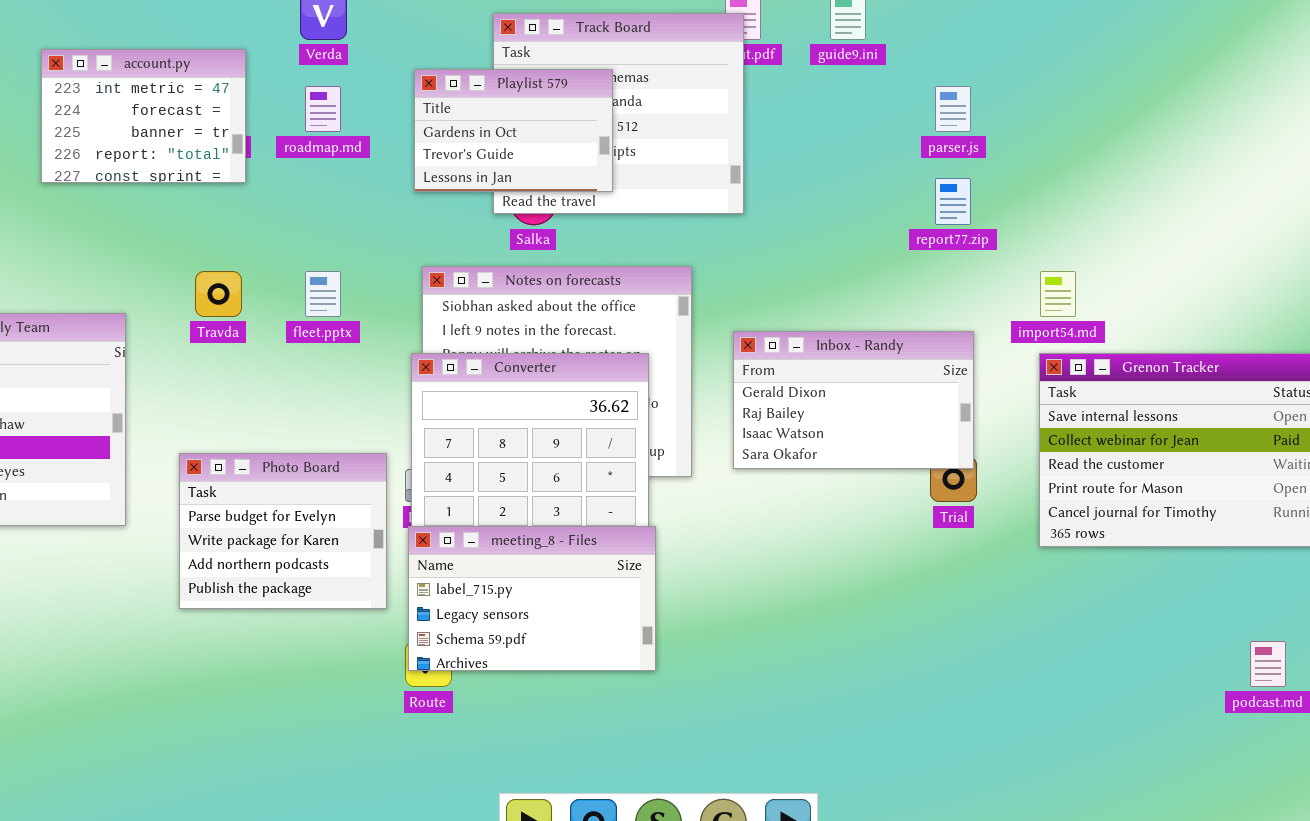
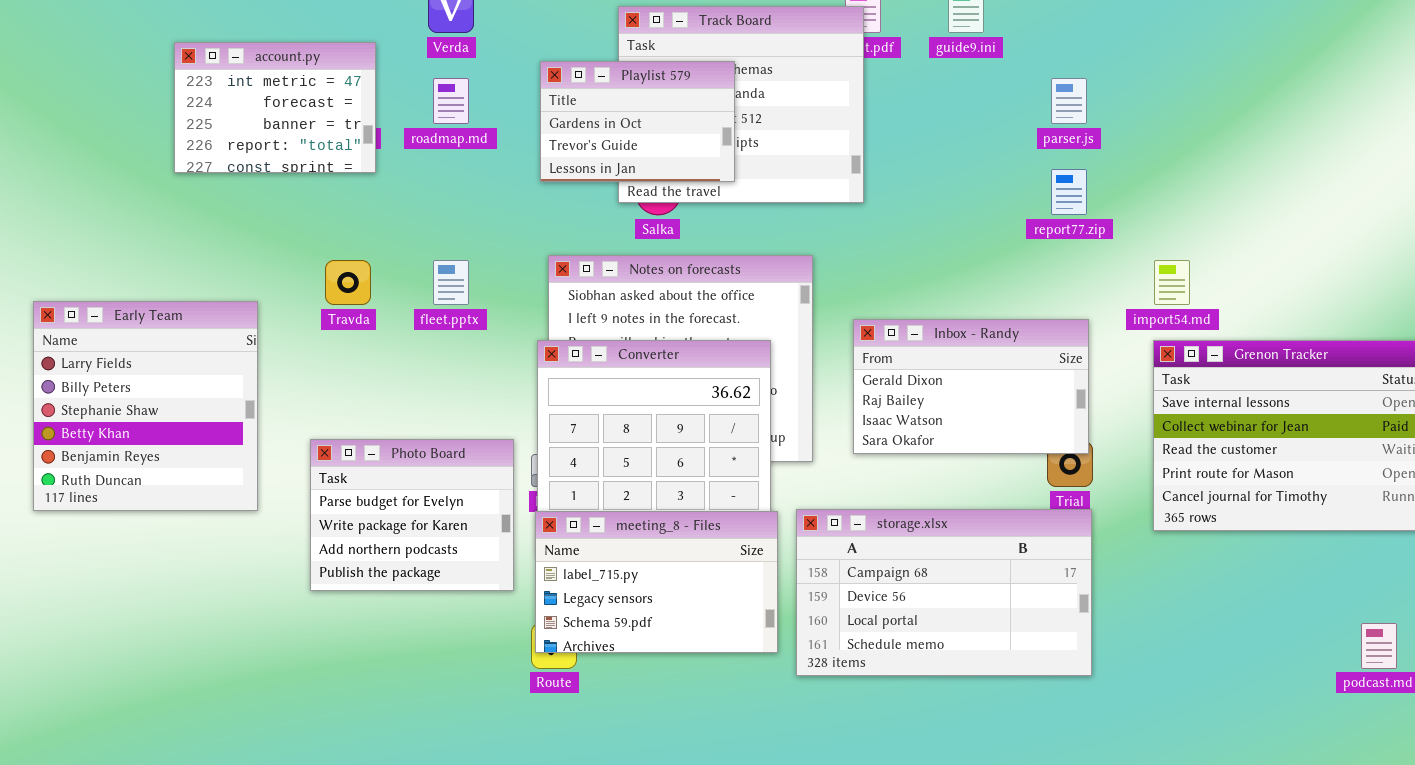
storage.xlsx: none -> [796,509,1092,676], opened

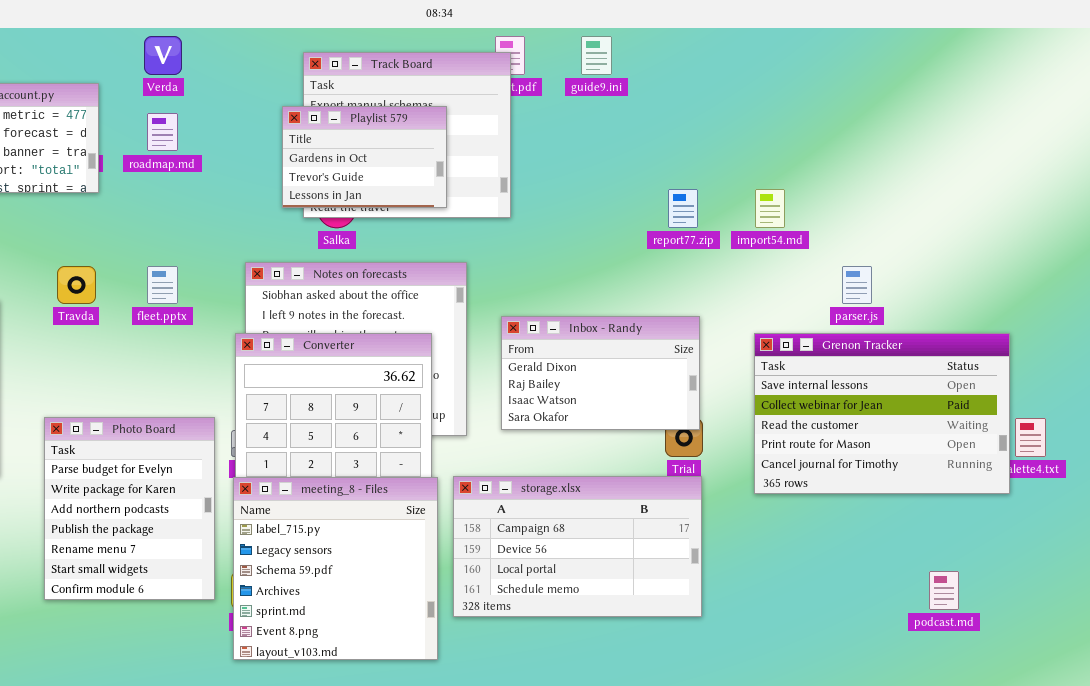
Playlist 579: [540,61,735,182] -> [282,106,447,208], moved
parser.js: [1051,78,1087,124] -> [842,266,872,304], moved
import54.md: [1154,260,1190,305] -> [755,189,785,228], moved
Photo Board: [310,439,514,591] -> [44,417,215,600], resized
meeting_8 - Files: [535,511,778,653] -> [233,477,438,660], resized

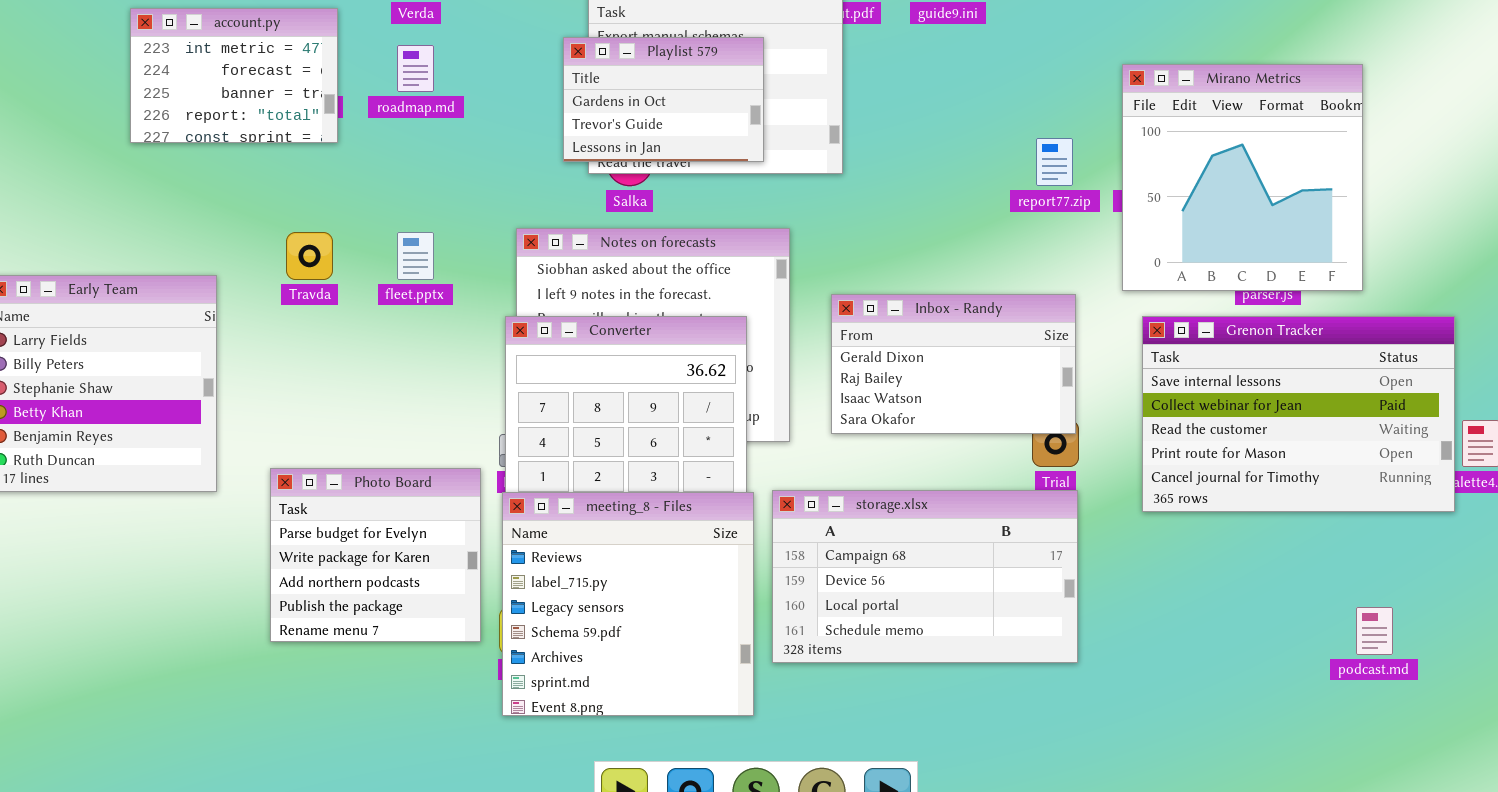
Mirano Metrics: none -> [1122,64,1363,291], opened
Photo Board: [44,417,215,600] -> [270,468,481,642], resized
meeting_8 - Files: [233,477,438,660] -> [502,492,754,716], scrolled up 1 row

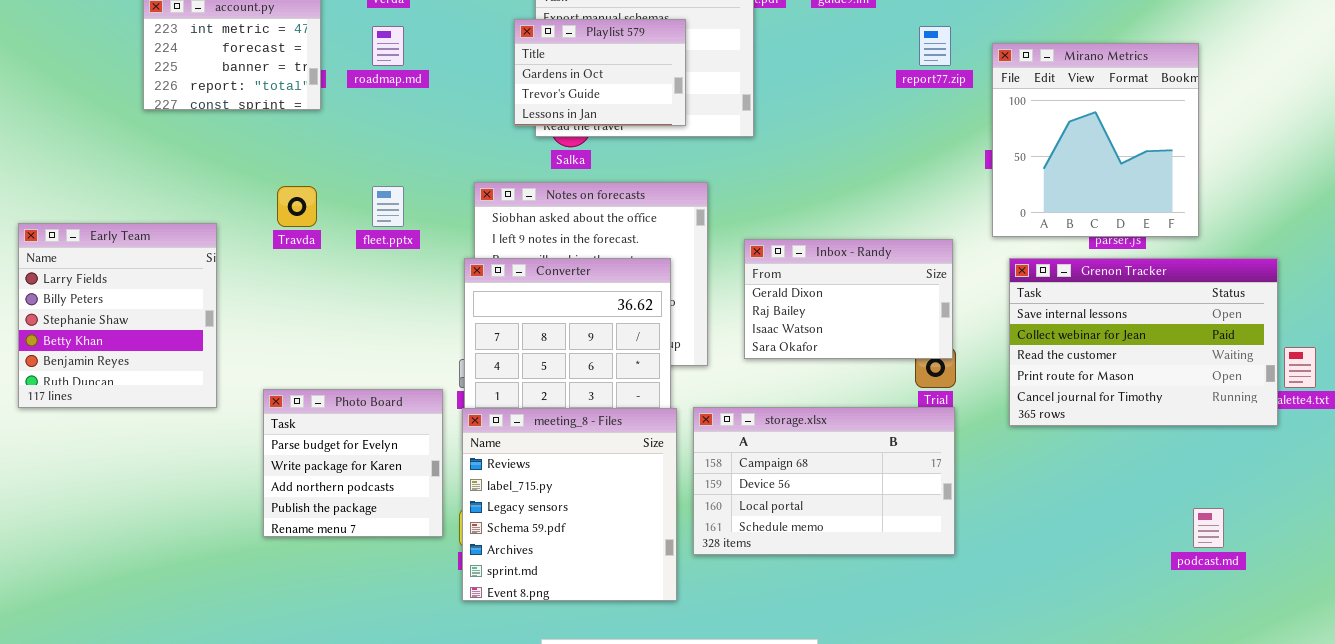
report77.zip: [1036,138,1073,186] -> [919,26,951,66], moved

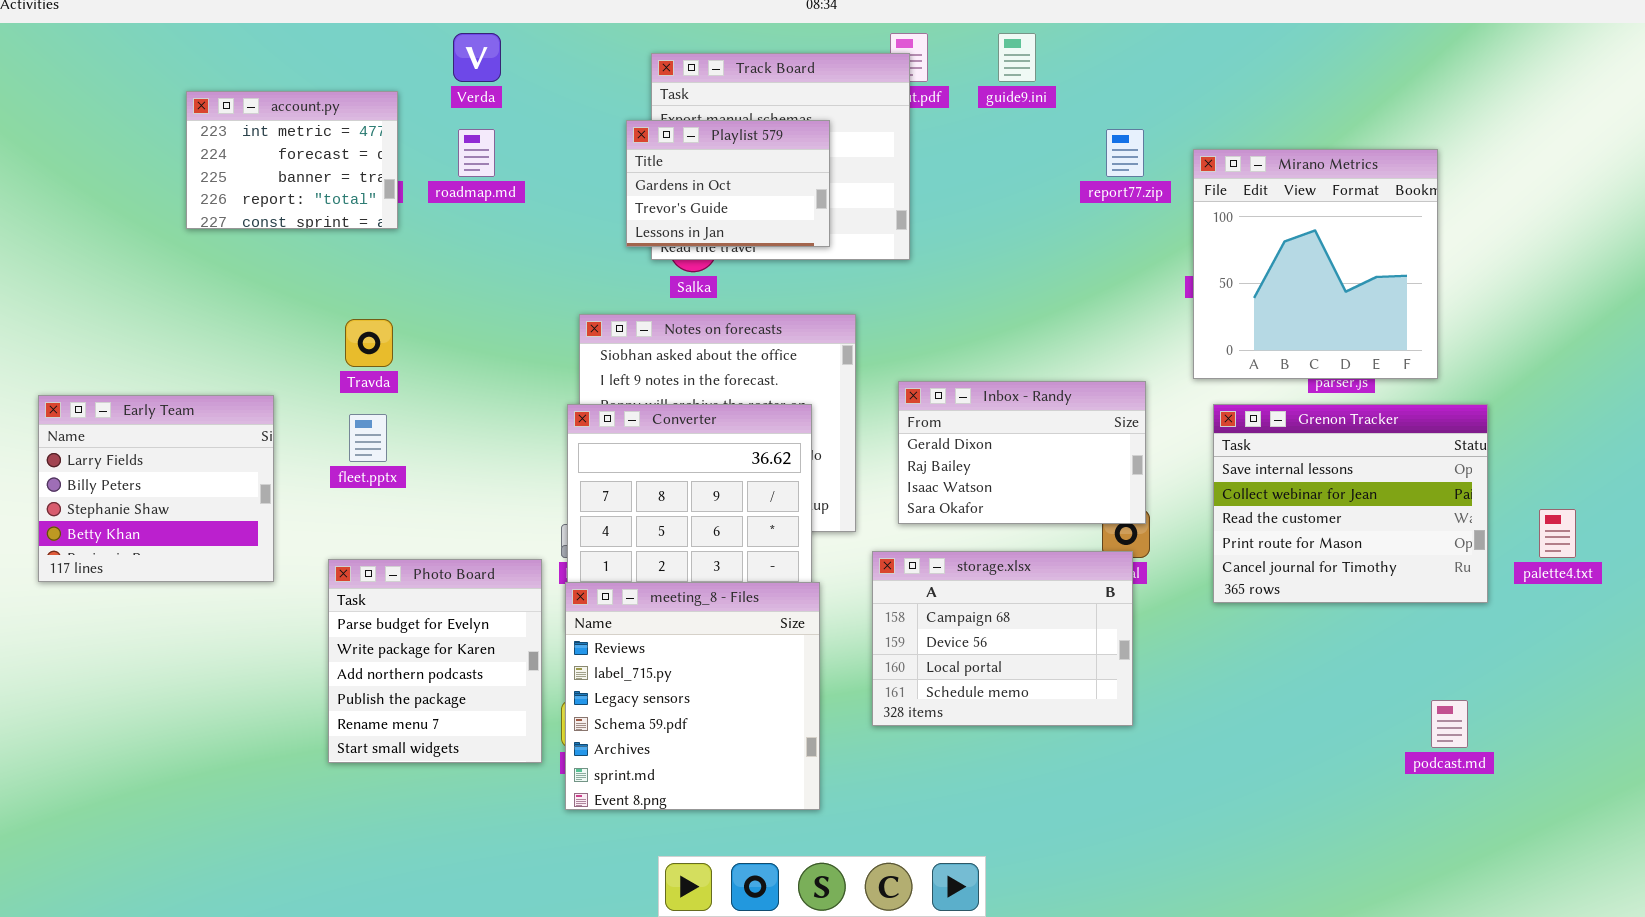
fleet.pptx: [372,186,404,227] -> [349,414,387,462], moved
Early Team: [18,223,217,408] -> [38,395,274,582], resized
Grenon Tracker: [1009,258,1278,426] -> [1213,404,1488,603], resized
Photo Board: [263,389,443,537] -> [328,559,542,763], resized
storage.xlsx: [693,407,955,555] -> [872,551,1133,726], moved, resized

